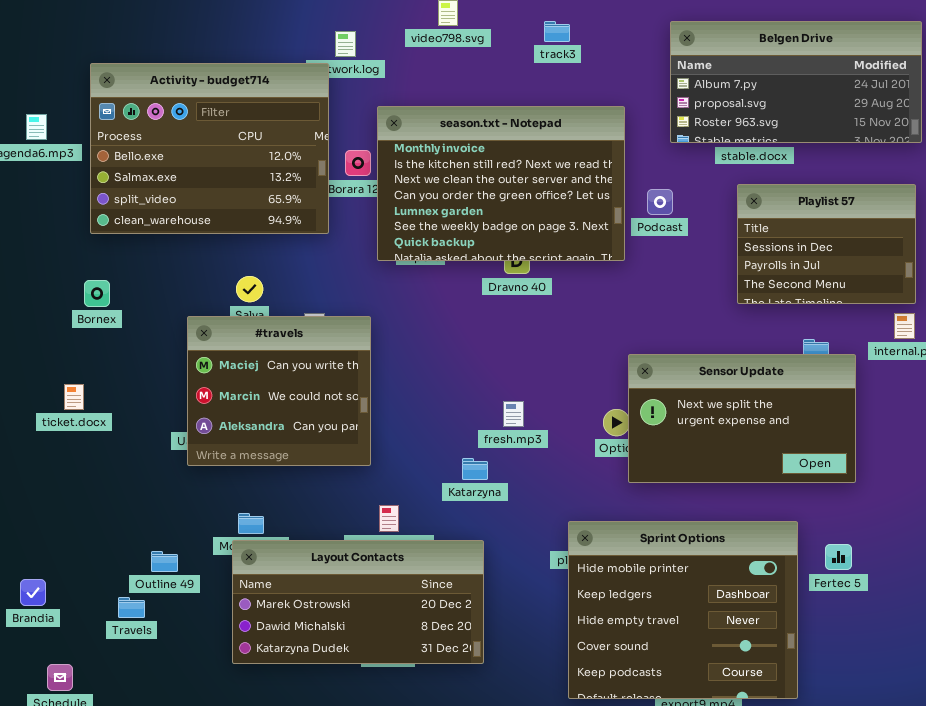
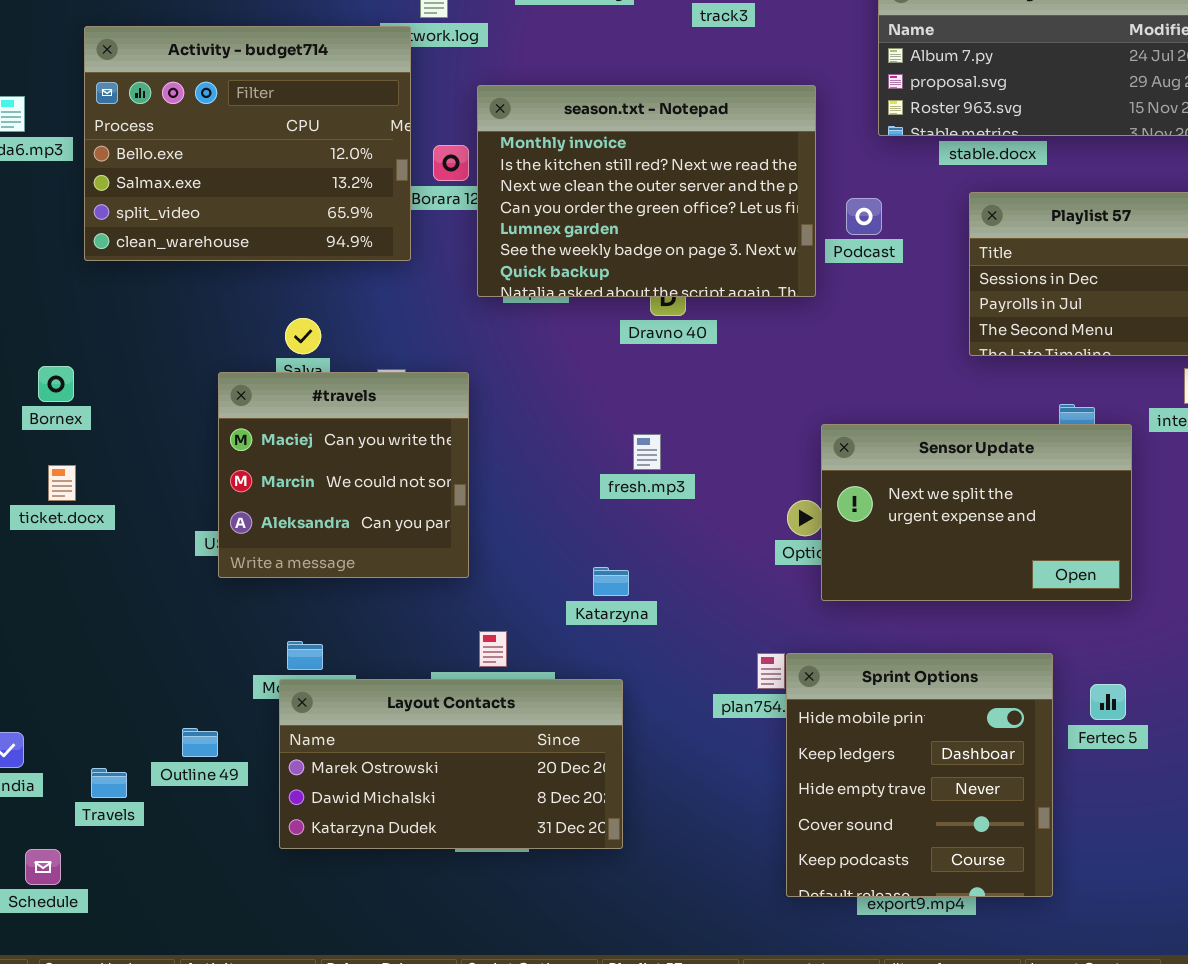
Bornex: [84,280,110,307] -> [38,366,74,402], moved
fresh.mp3: [503,401,524,427] -> [633,434,661,470], moved
Sprint Options: [568,521,798,699] -> [786,653,1053,897], resized
Outline 49: [151,551,178,572] -> [182,728,218,757], moved
Travels: [118,597,145,618] -> [91,768,127,798], moved

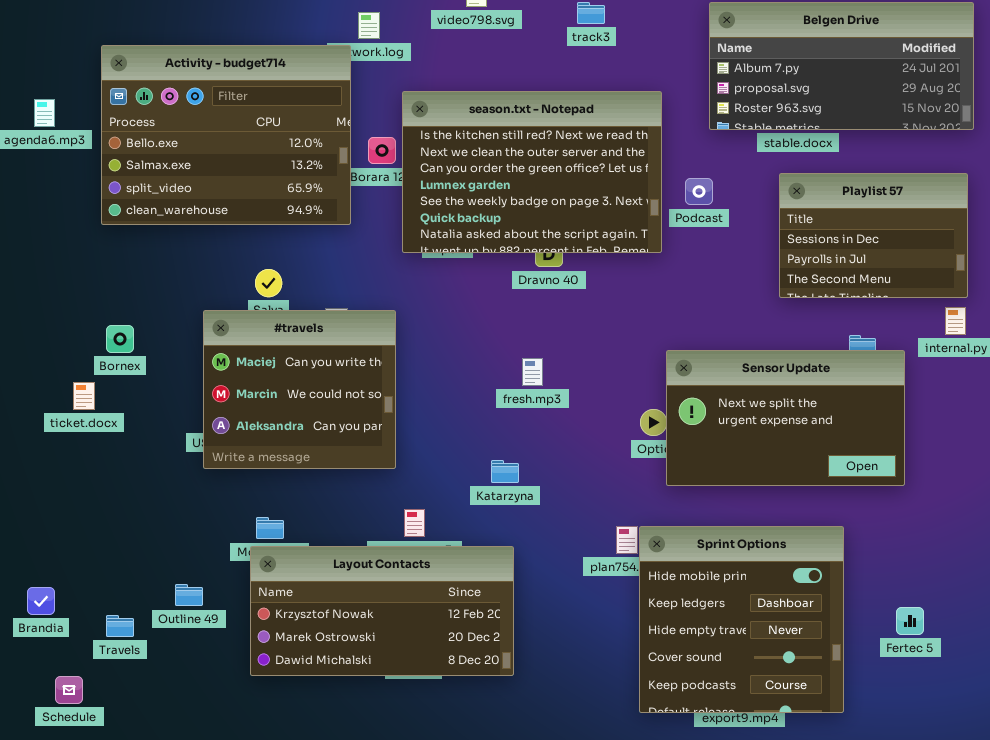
season.txt - Notepad: [477,85,816,297] -> [402,91,662,253], scrolled down 1 row
Bornex: [38,366,74,402] -> [106,325,134,353], moved
Layout Contacts: [279,679,623,849] -> [250,546,514,676], scrolled up 1 row
Fertec 5: [1090,684,1126,720] -> [896,607,924,635], moved

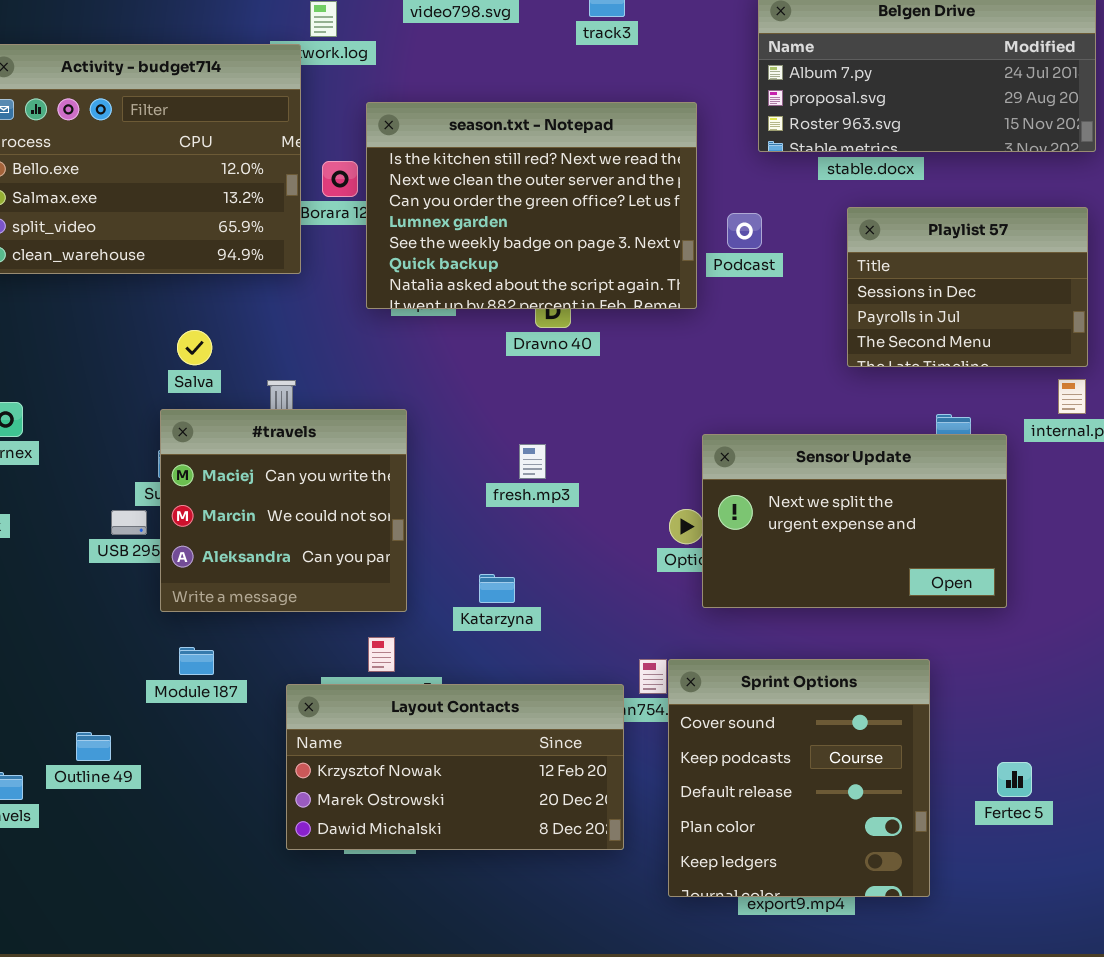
#travels: [203,310,396,469] -> [160,409,407,612], moved
Sprint Options: [639,526,844,713] -> [668,659,930,897], scrolled down 3 rows
Layout Contacts: [250,546,514,676] -> [286,684,624,850], moved

